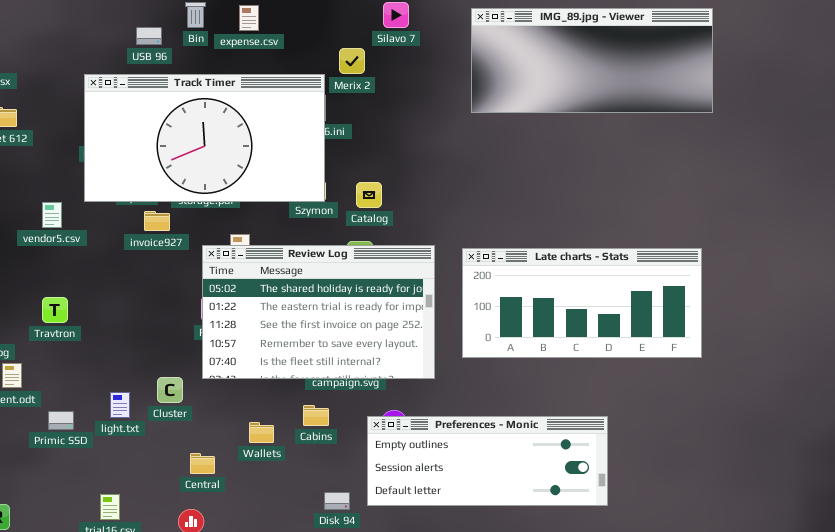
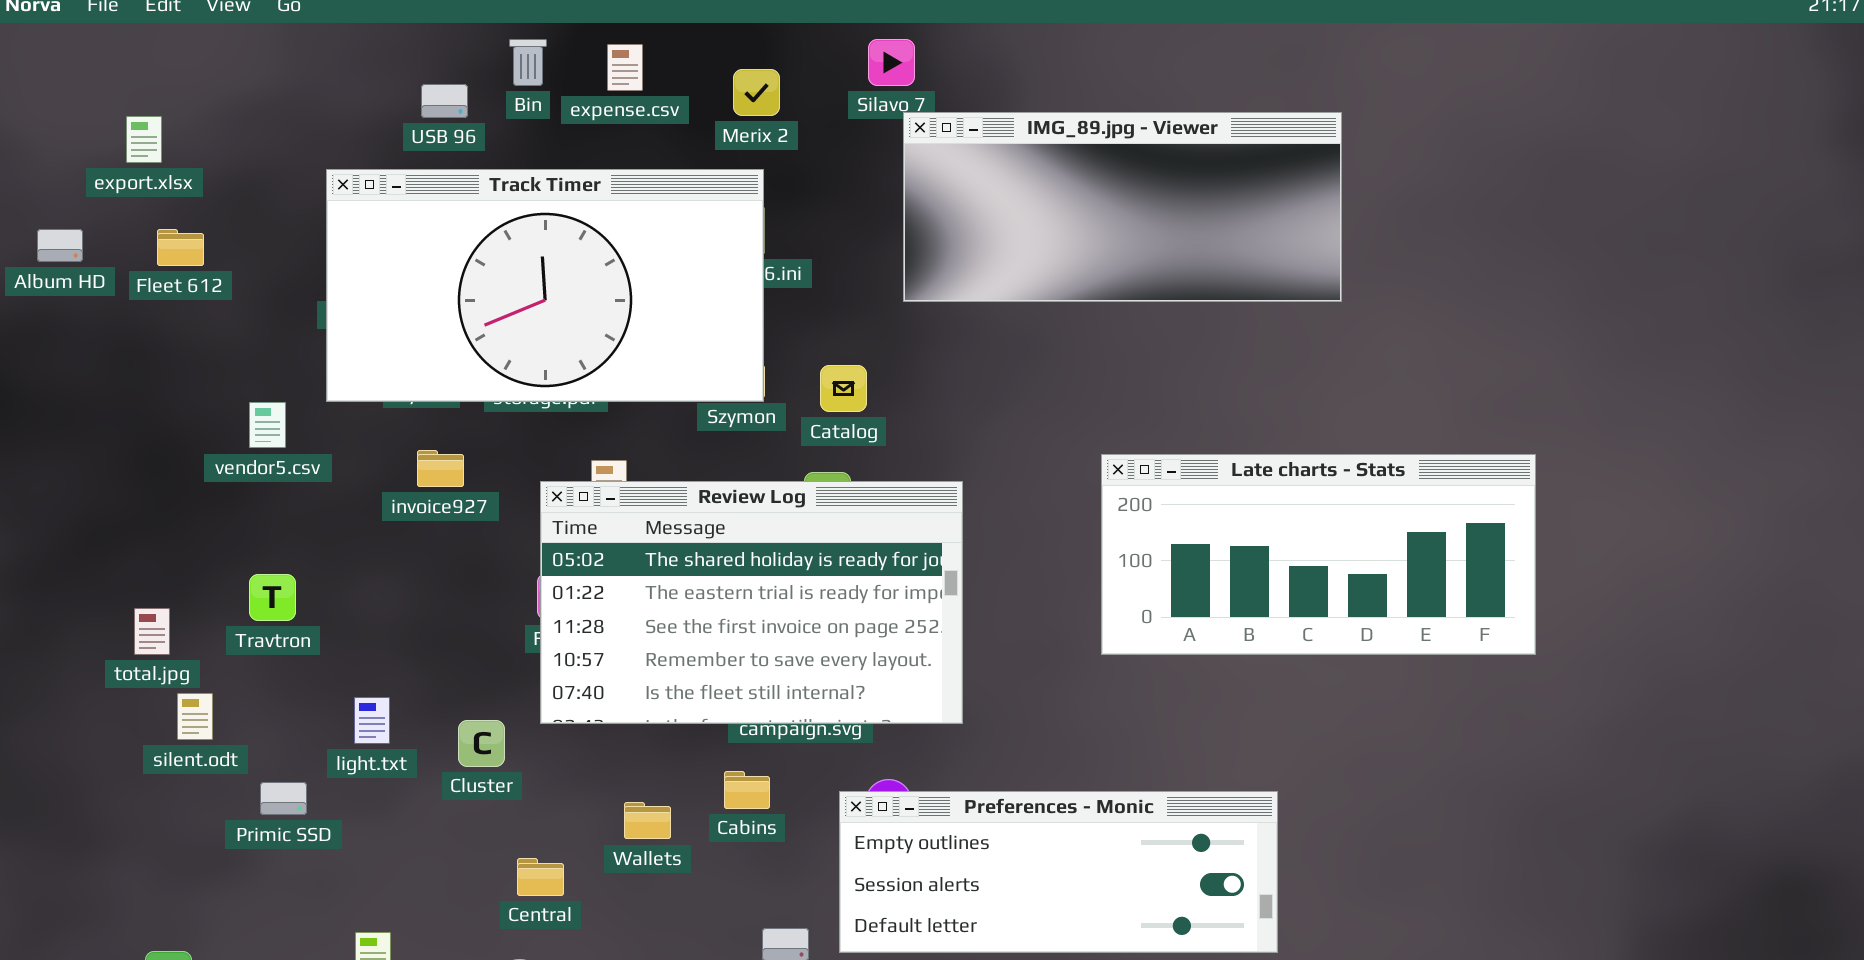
IMG_89.jpg - Viewer: [471,8,713,113] -> [903,112,1342,302], moved
Merix 2: [339,48,365,74] -> [733,69,780,116], moved
invoice927: [144,211,170,231] -> [417,450,464,487], moved
Late charts - Stats: [462,248,702,358] -> [1101,454,1536,655], moved
light.txt: [110,392,130,418] -> [354,697,390,744], moved

